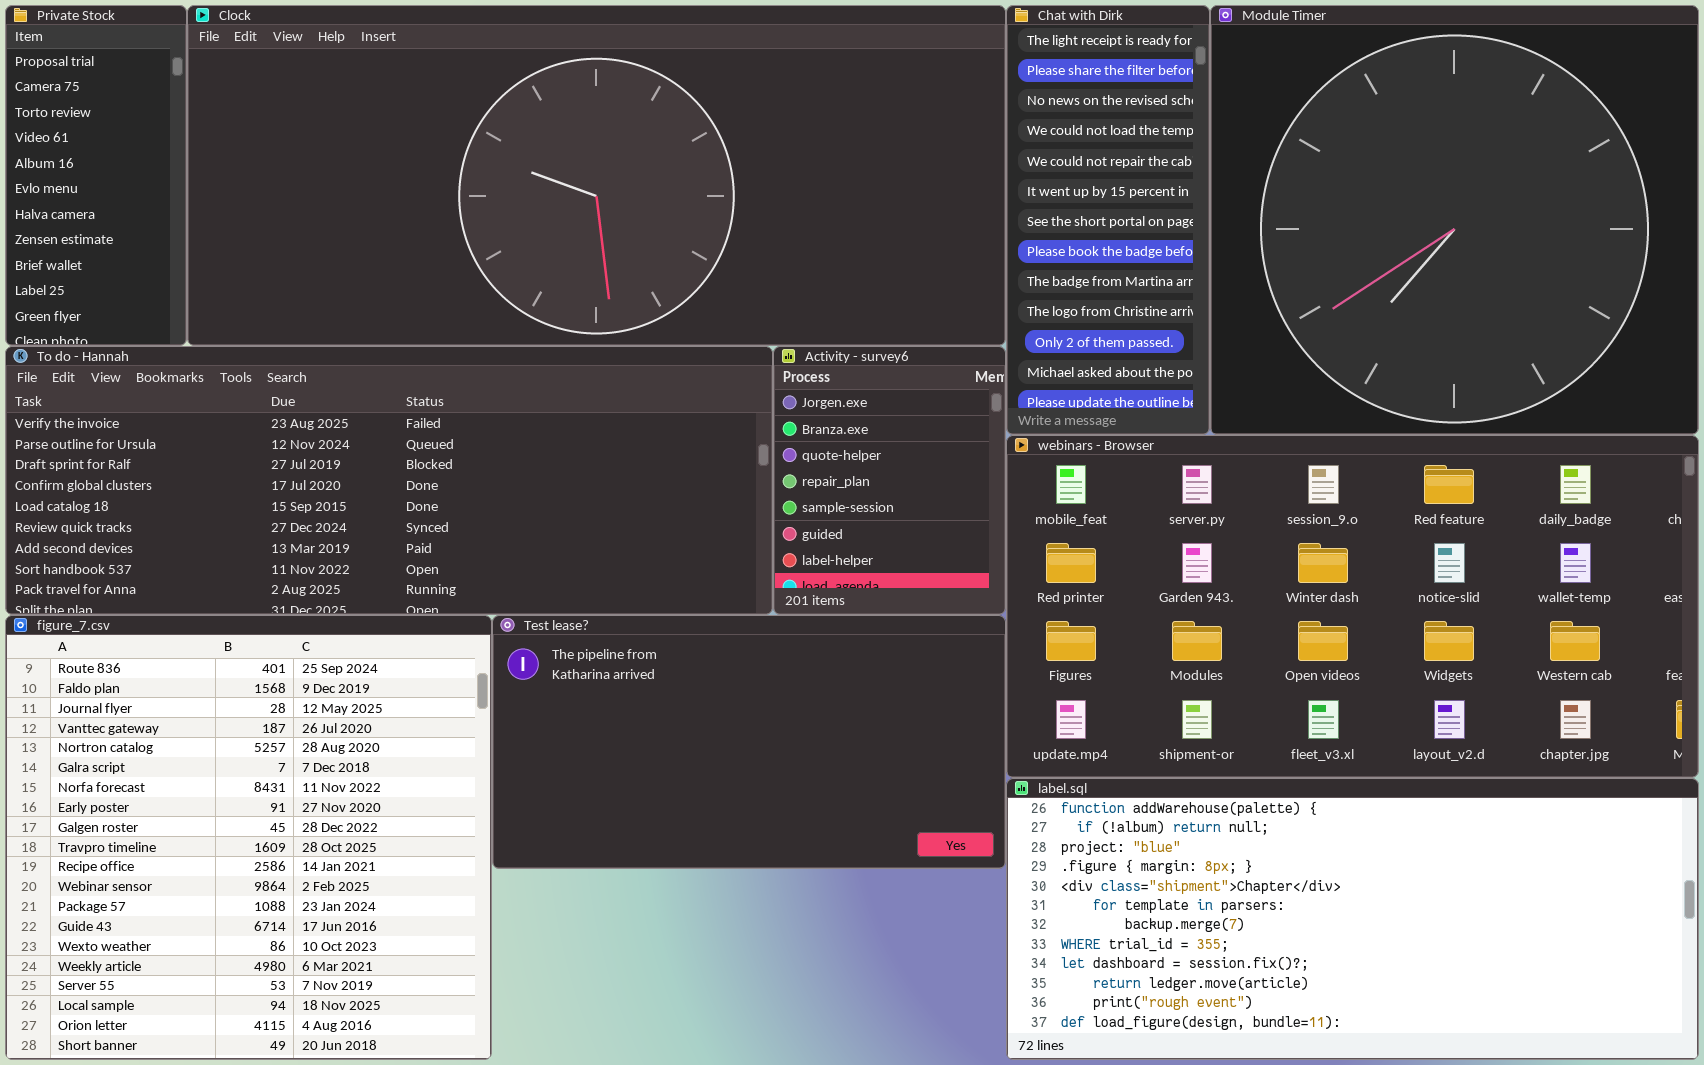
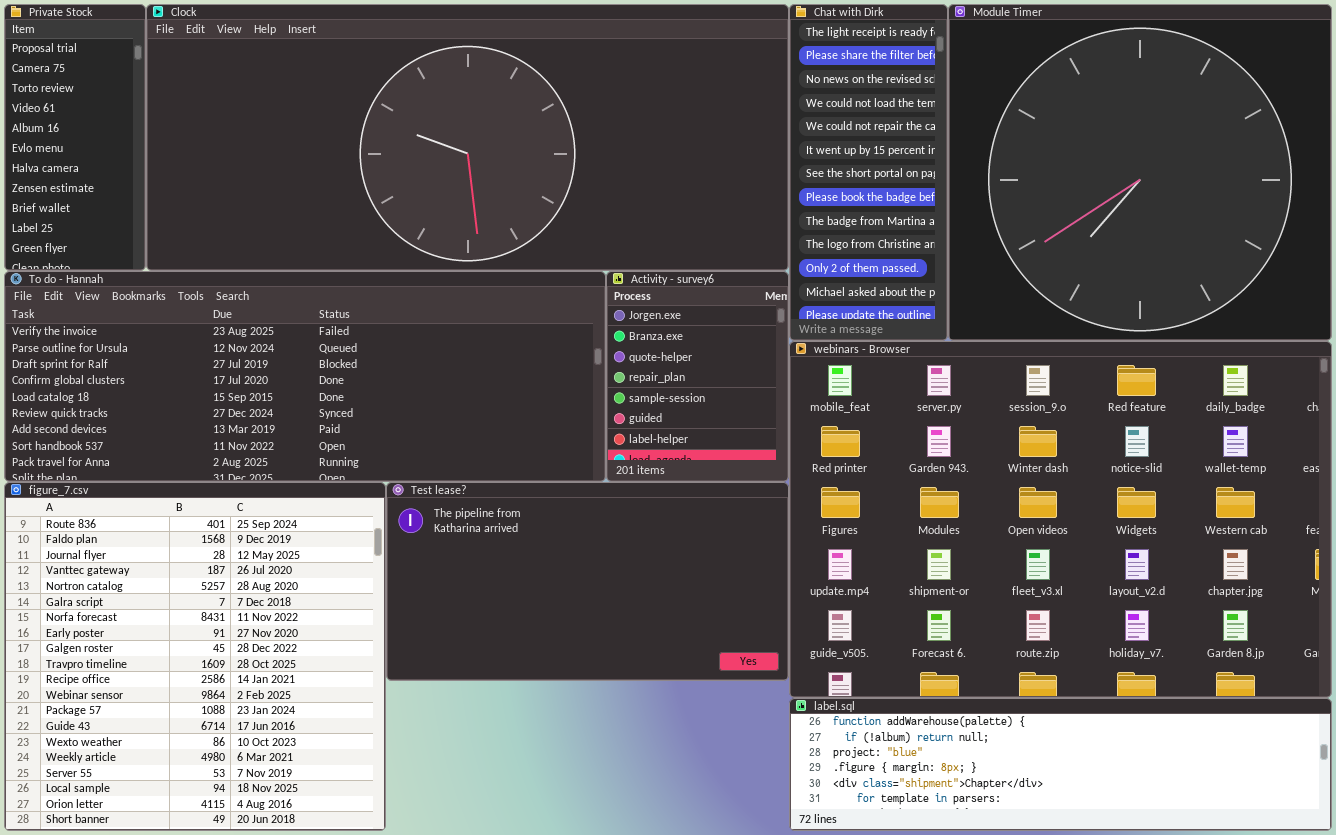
webinars - Browser: [1006,435,1699,778] -> [789,341,1332,698], resized
label.sql: [1006,778,1699,1060] -> [789,698,1332,831], resized

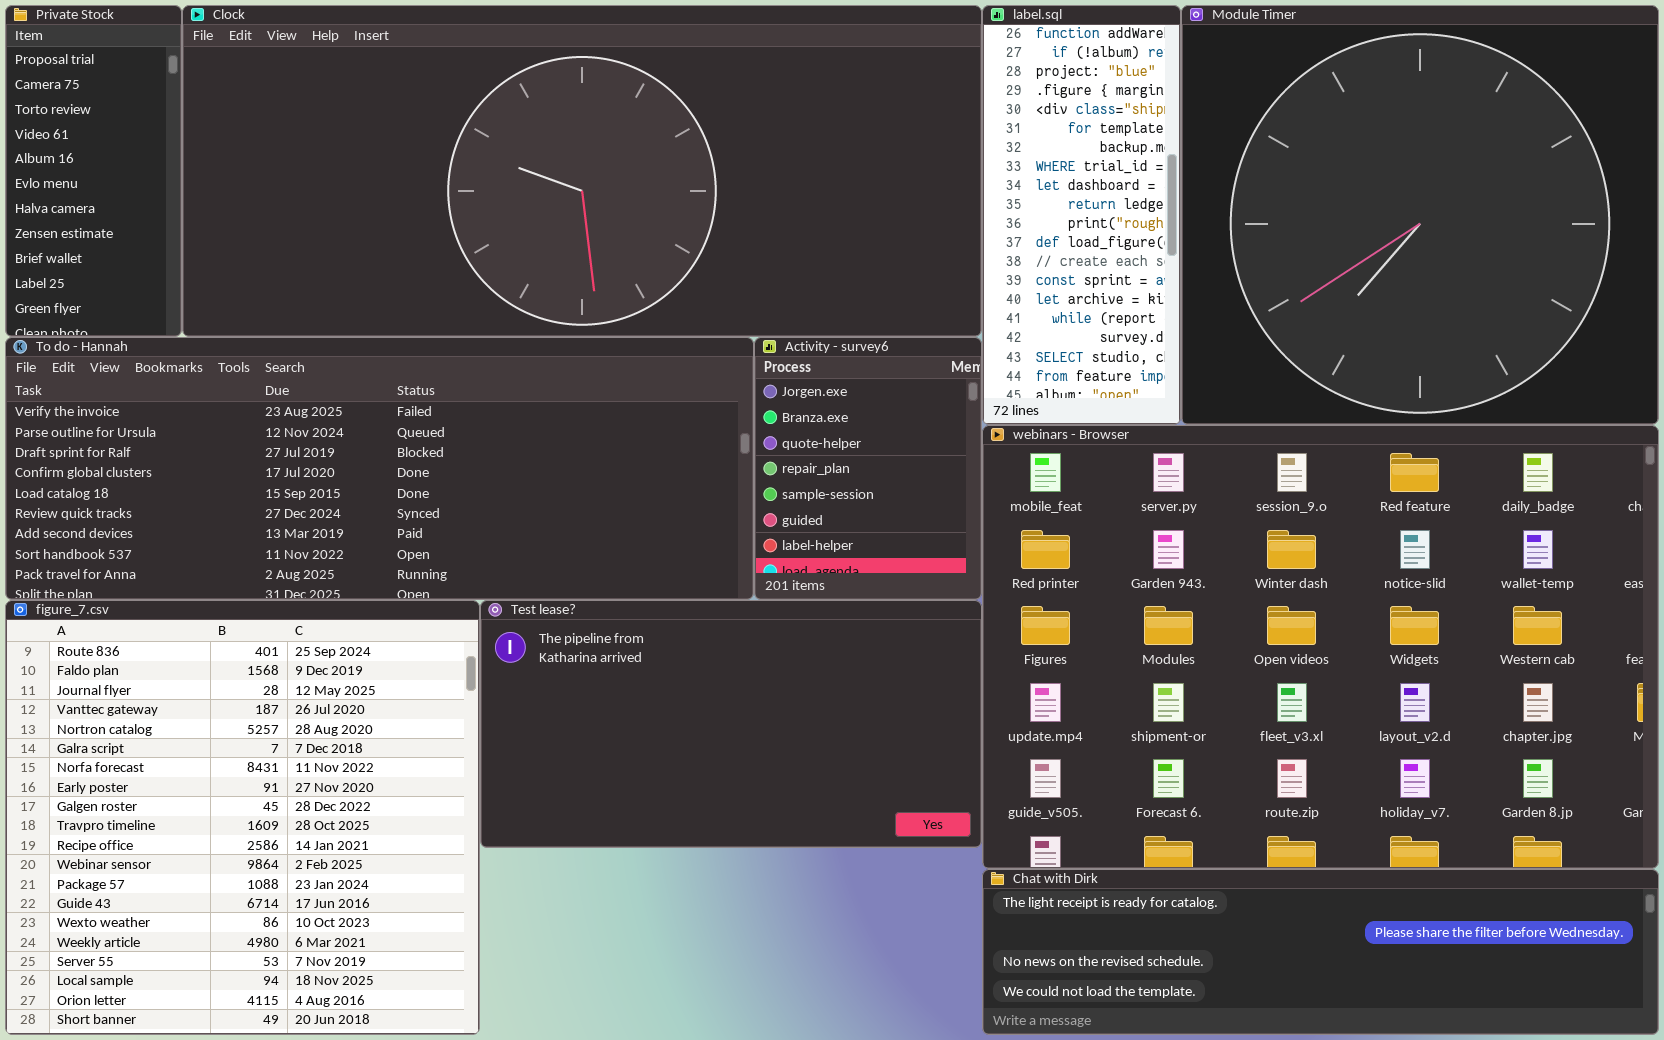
Chat with Dirk: [789,4,948,341] -> [982,869,1659,1035], moved, resized
label.sql: [789,698,1332,831] -> [982,5,1181,425], moved, resized

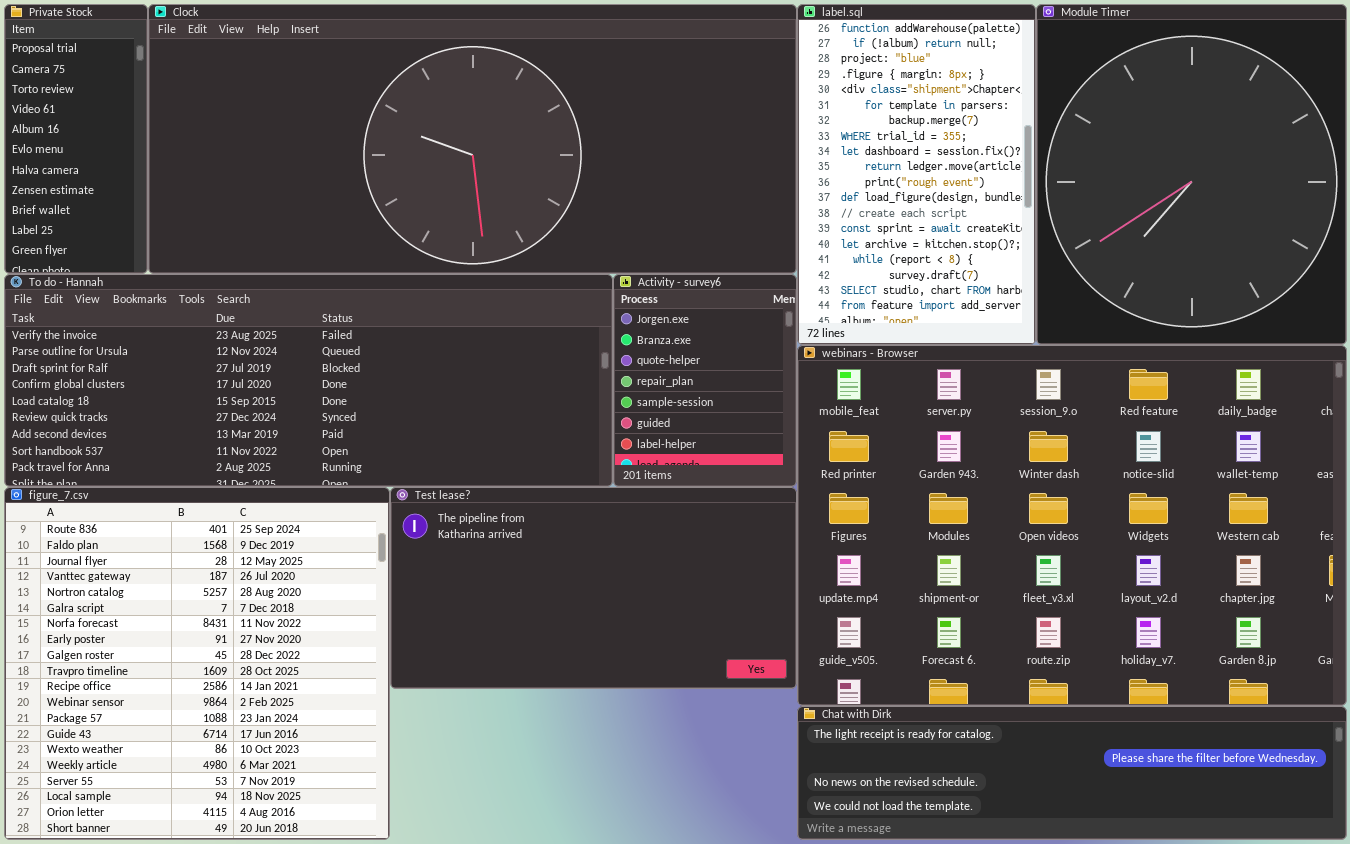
label.sql: [982,5,1181,425] -> [797,4,1036,345], resized
Module Timer: [1181,5,1659,425] -> [1036,4,1347,345], resized

